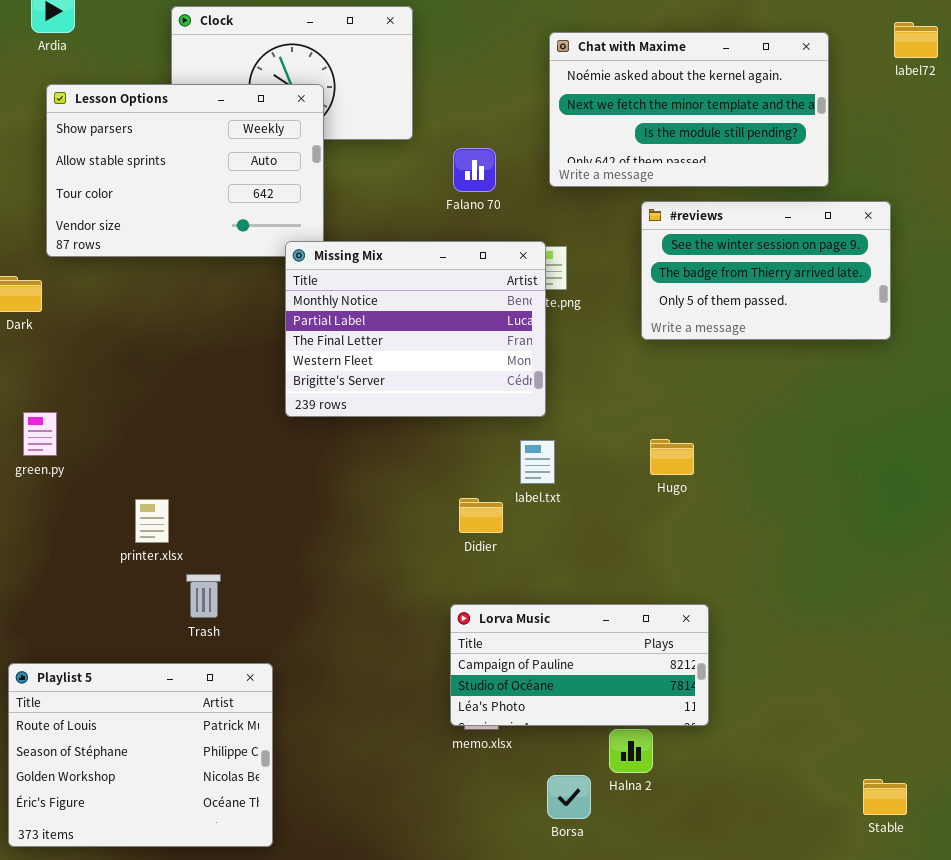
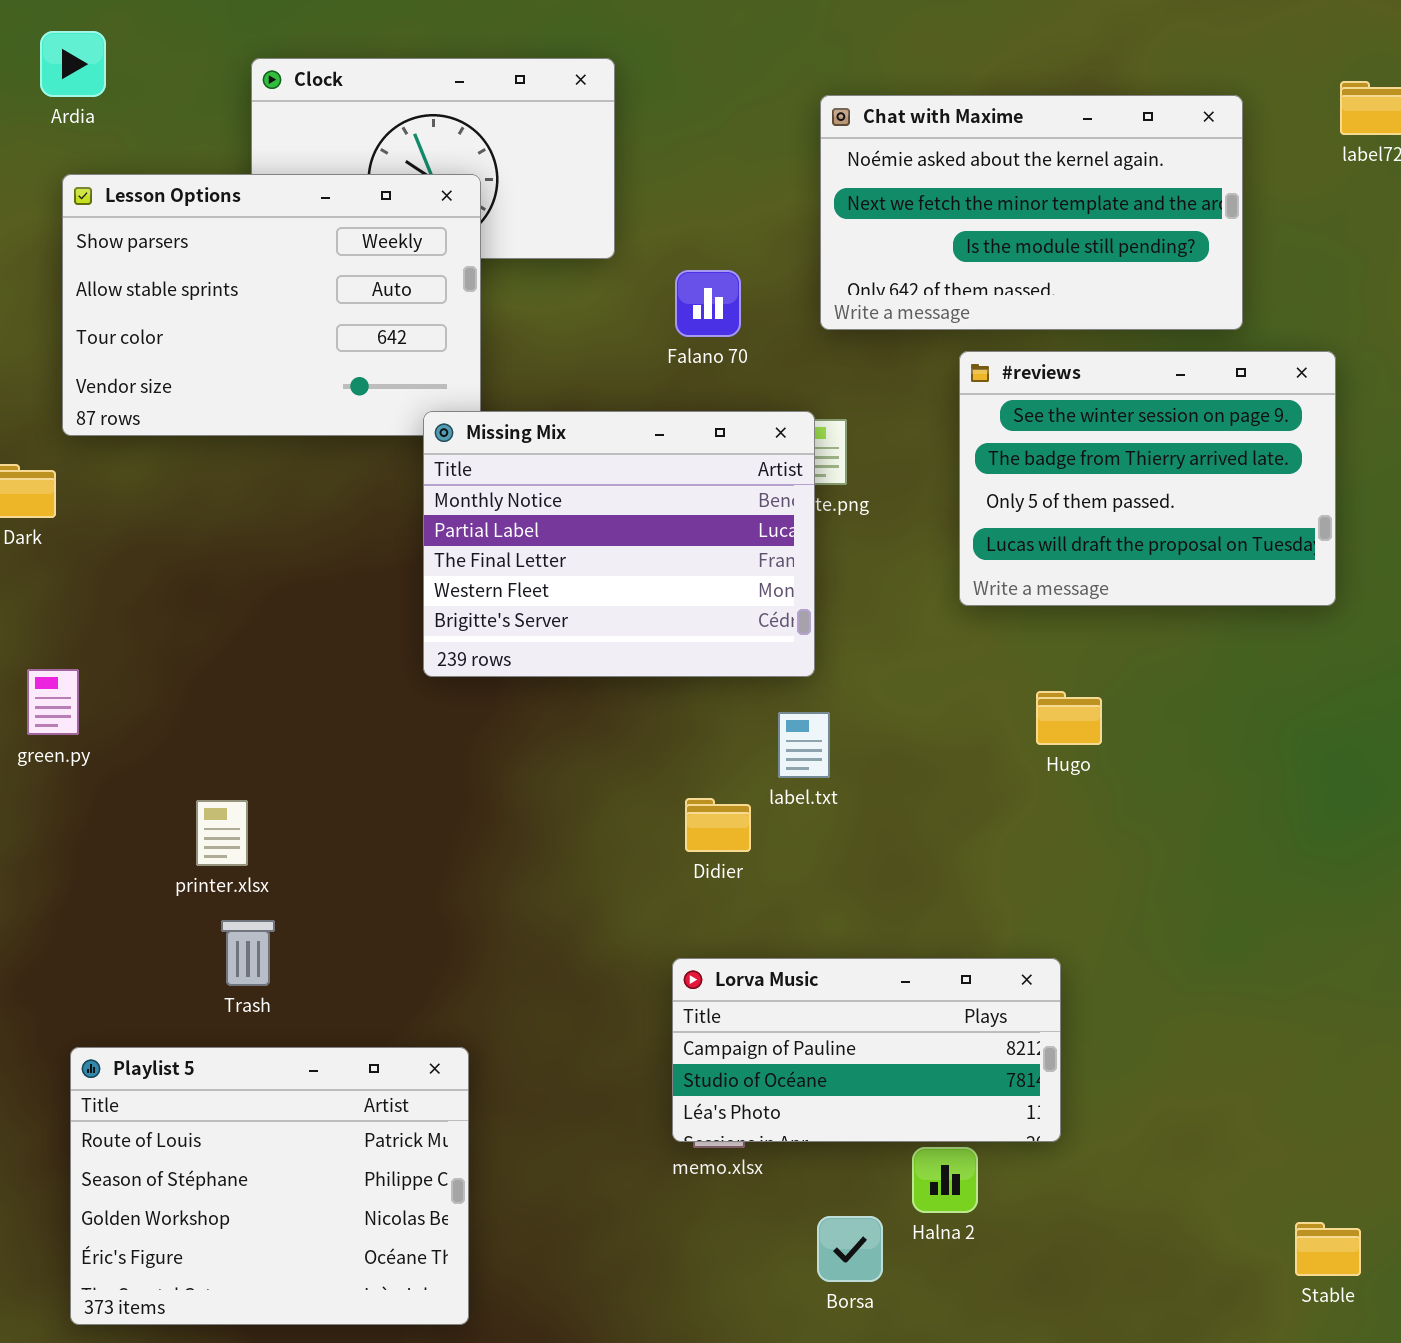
#reviews: [641,201,891,340] -> [959,351,1336,606], resized
Hugo: [650,439,694,475] -> [1036,691,1102,745], moved
Trash: [186,574,221,618] -> [221,920,275,986], moved
Playlist 5: [8,663,273,847] -> [70,1047,469,1325], moved

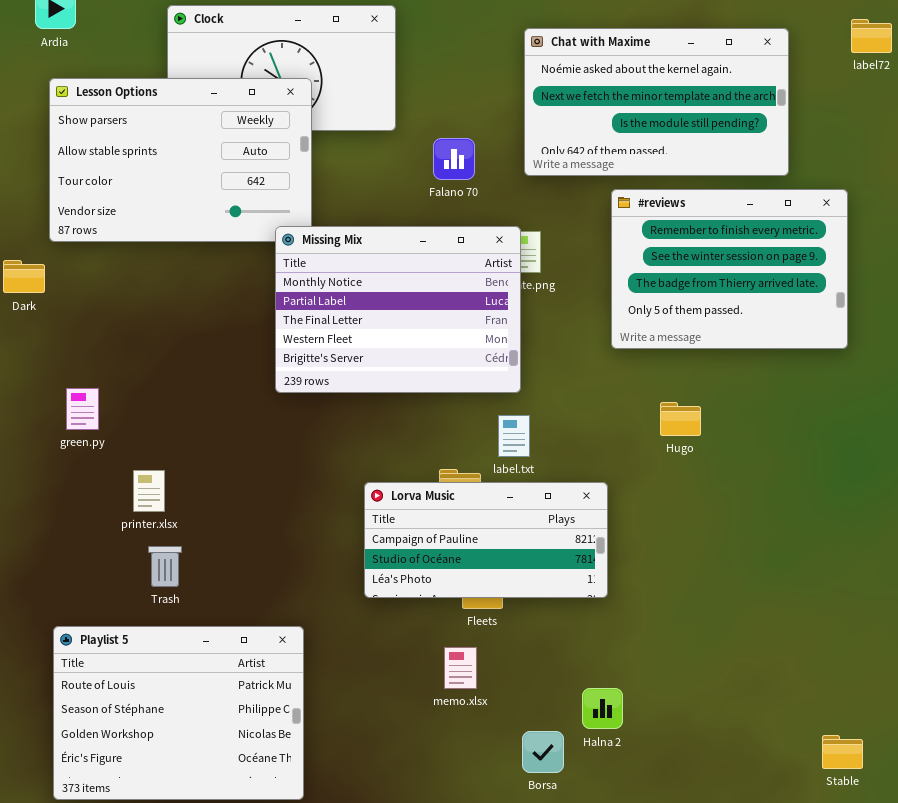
#reviews: [959,351,1336,606] -> [611,189,848,349], scrolled up 1 row
green.py: [27,669,79,735] -> [66,388,99,430], moved
Lorva Music: [672,958,1061,1142] -> [364,482,608,598], moved

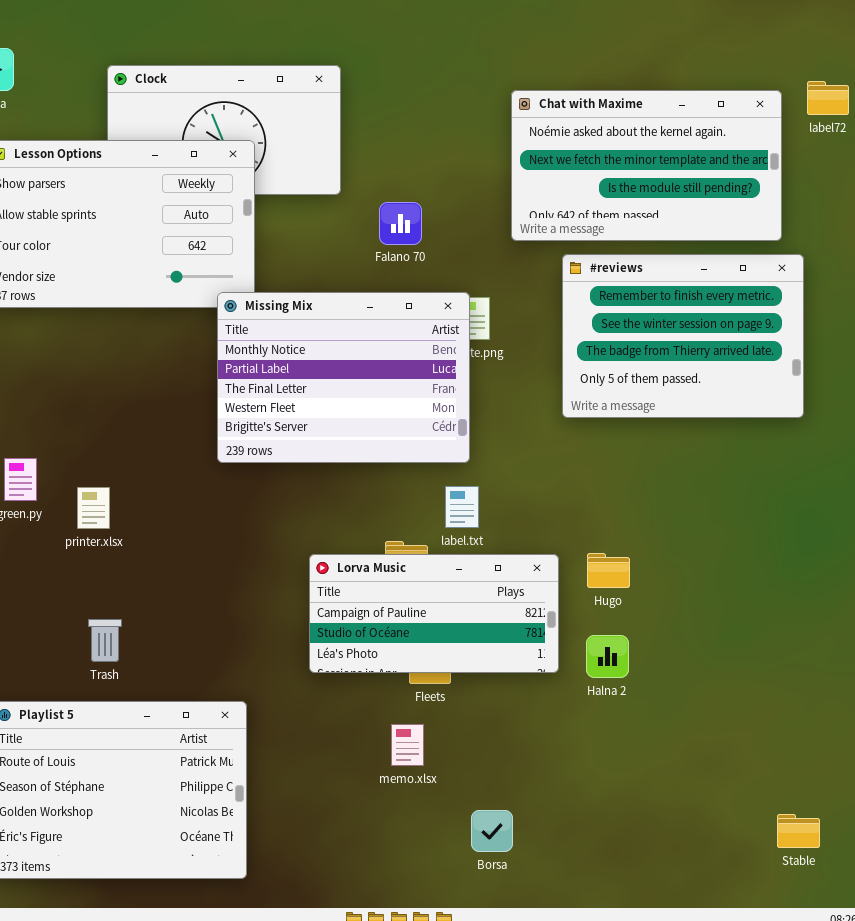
Chat with Maxime: [524,28,789,176] -> [511,90,782,241], moved
Hugo: [660,402,701,436] -> [587,553,630,588], moved
printer.xlsx: [133,470,165,512] -> [77,487,110,529], moved
Halna 2: [582,688,623,729] -> [586,635,629,678], moved

